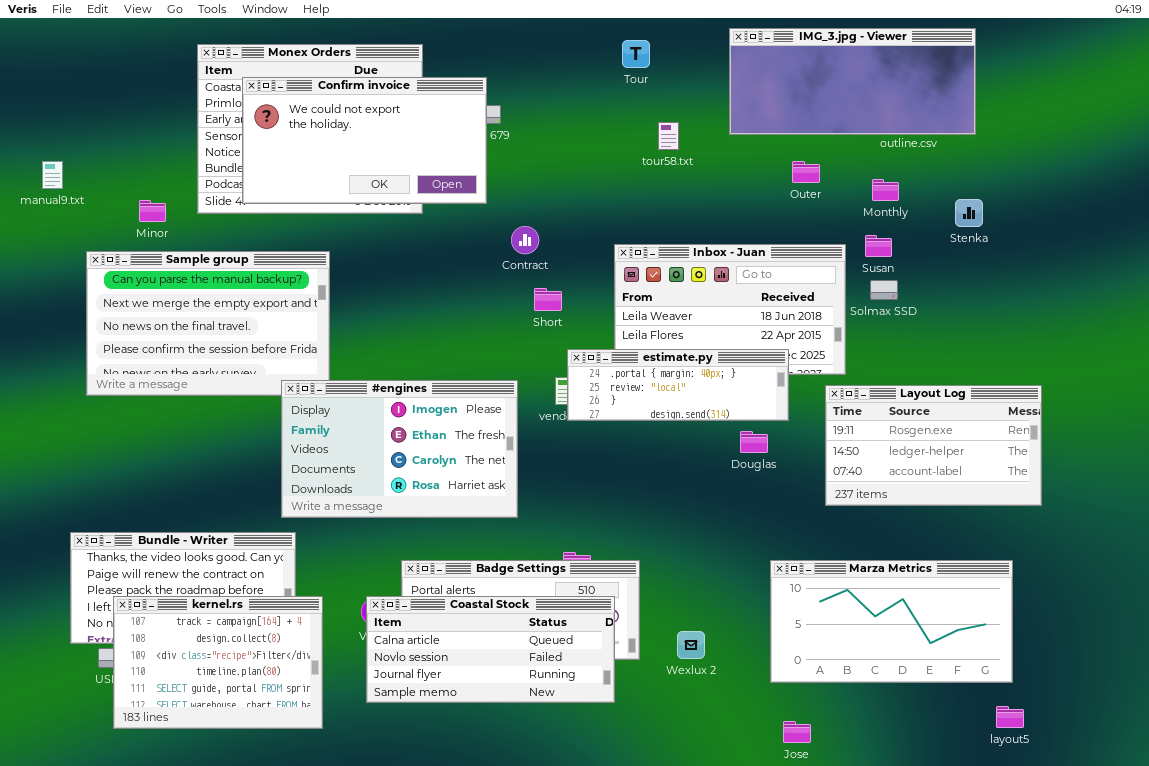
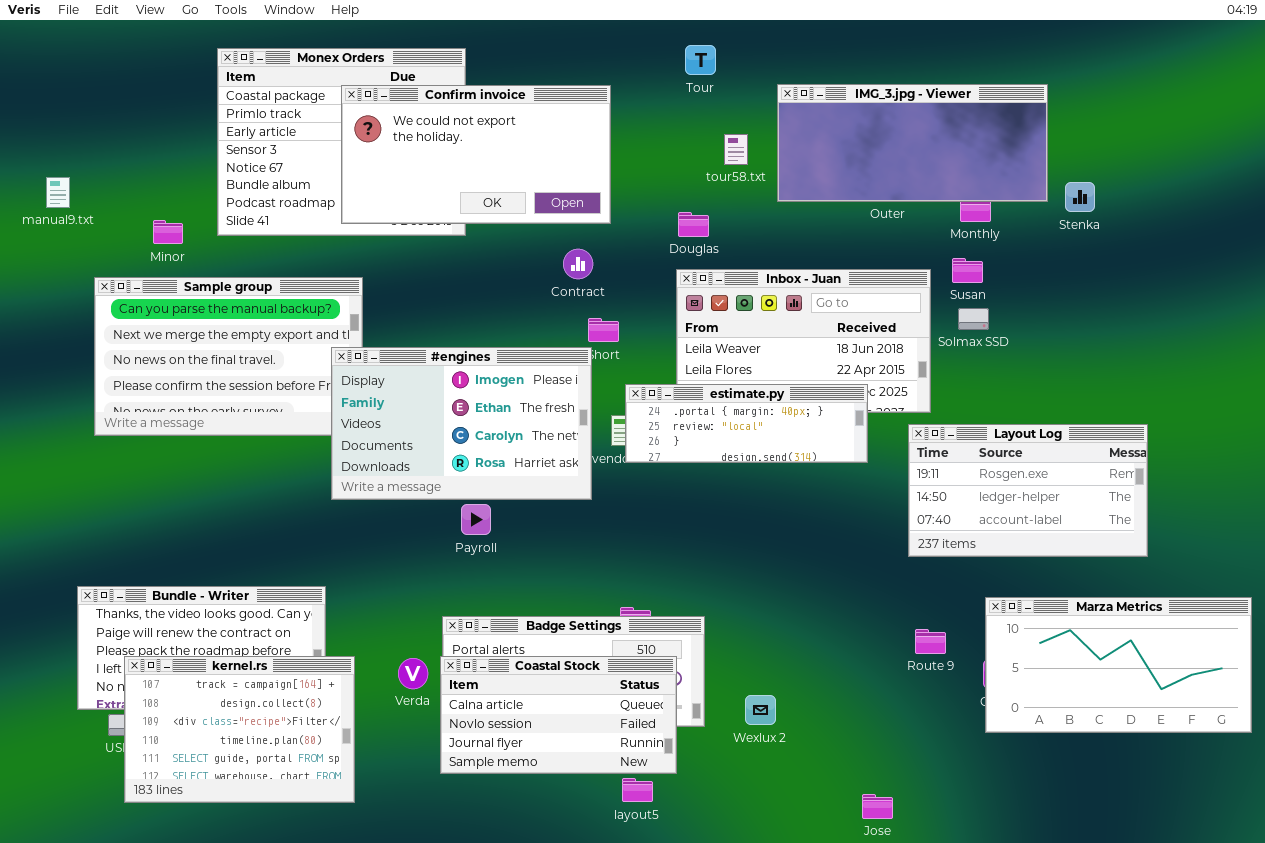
IMG_3.jpg - Viewer: [729,28,976,135] -> [777,84,1048,202], moved
Confirm invoice: [242,77,487,204] -> [341,85,611,224], moved
Stenka: [955,199,983,227] -> [1065,182,1095,212], moved
#engines: [281,380,518,518] -> [331,347,592,500], moved
Douglas: [740,431,768,453] -> [678,212,709,237], moved
Marza Metrics: [770,560,1013,683] -> [985,597,1252,733], moved
Coastal Stock: [366,596,615,703] -> [440,656,677,774], resized
layout5: [996,706,1024,728] -> [622,778,653,802], moved

